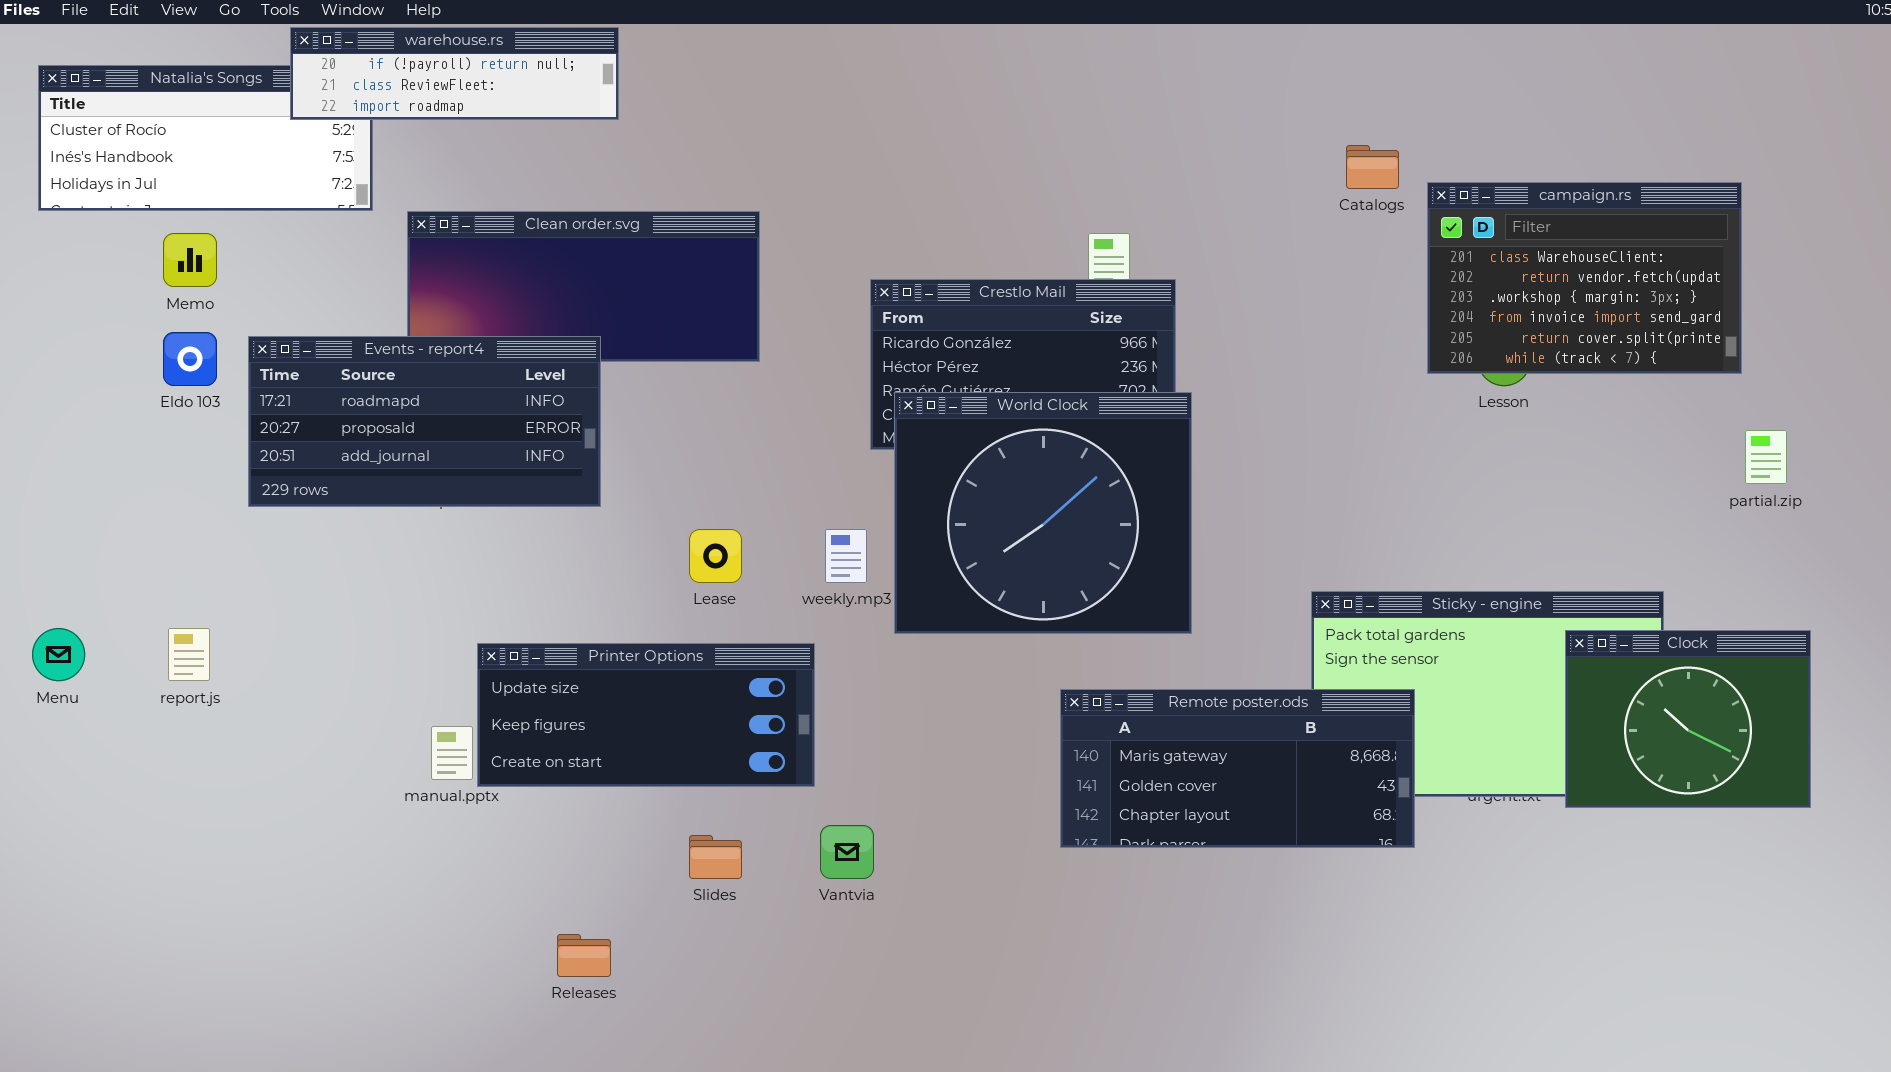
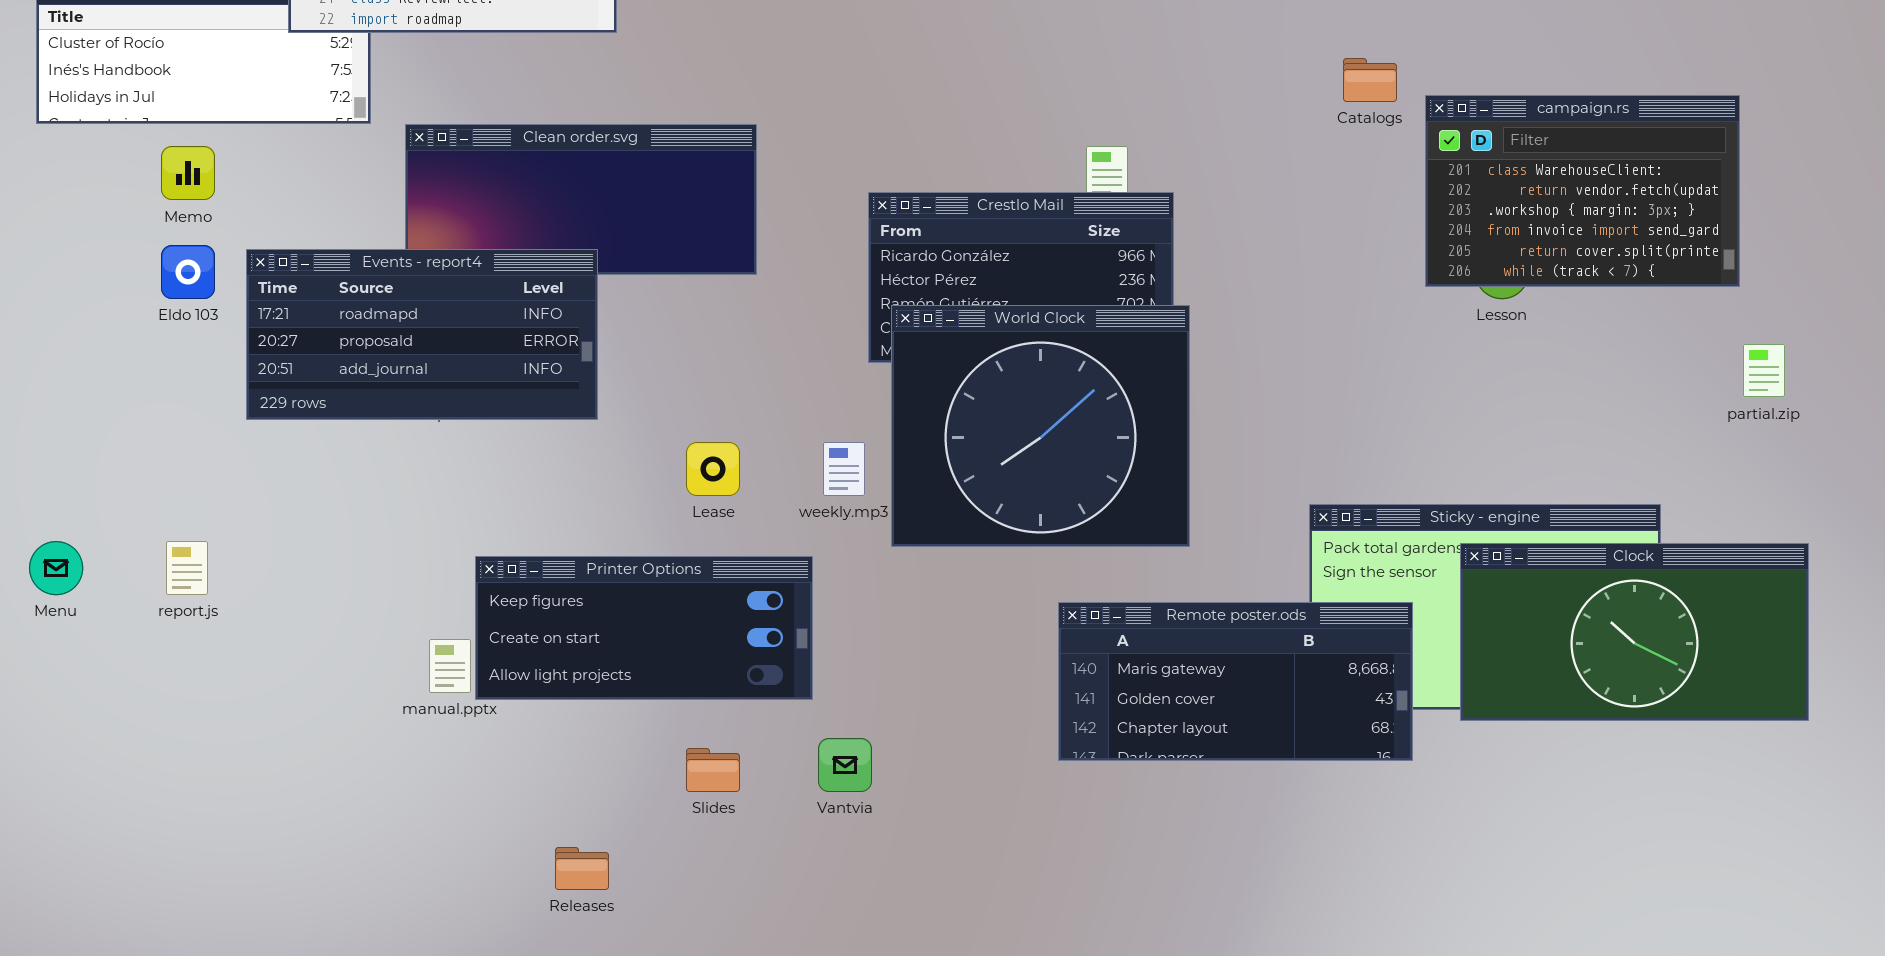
Clock: [1565,630,1811,808] -> [1460,543,1809,721], resized
Printer Options: [477,643,815,787] -> [475,556,813,700], scrolled down 1 row

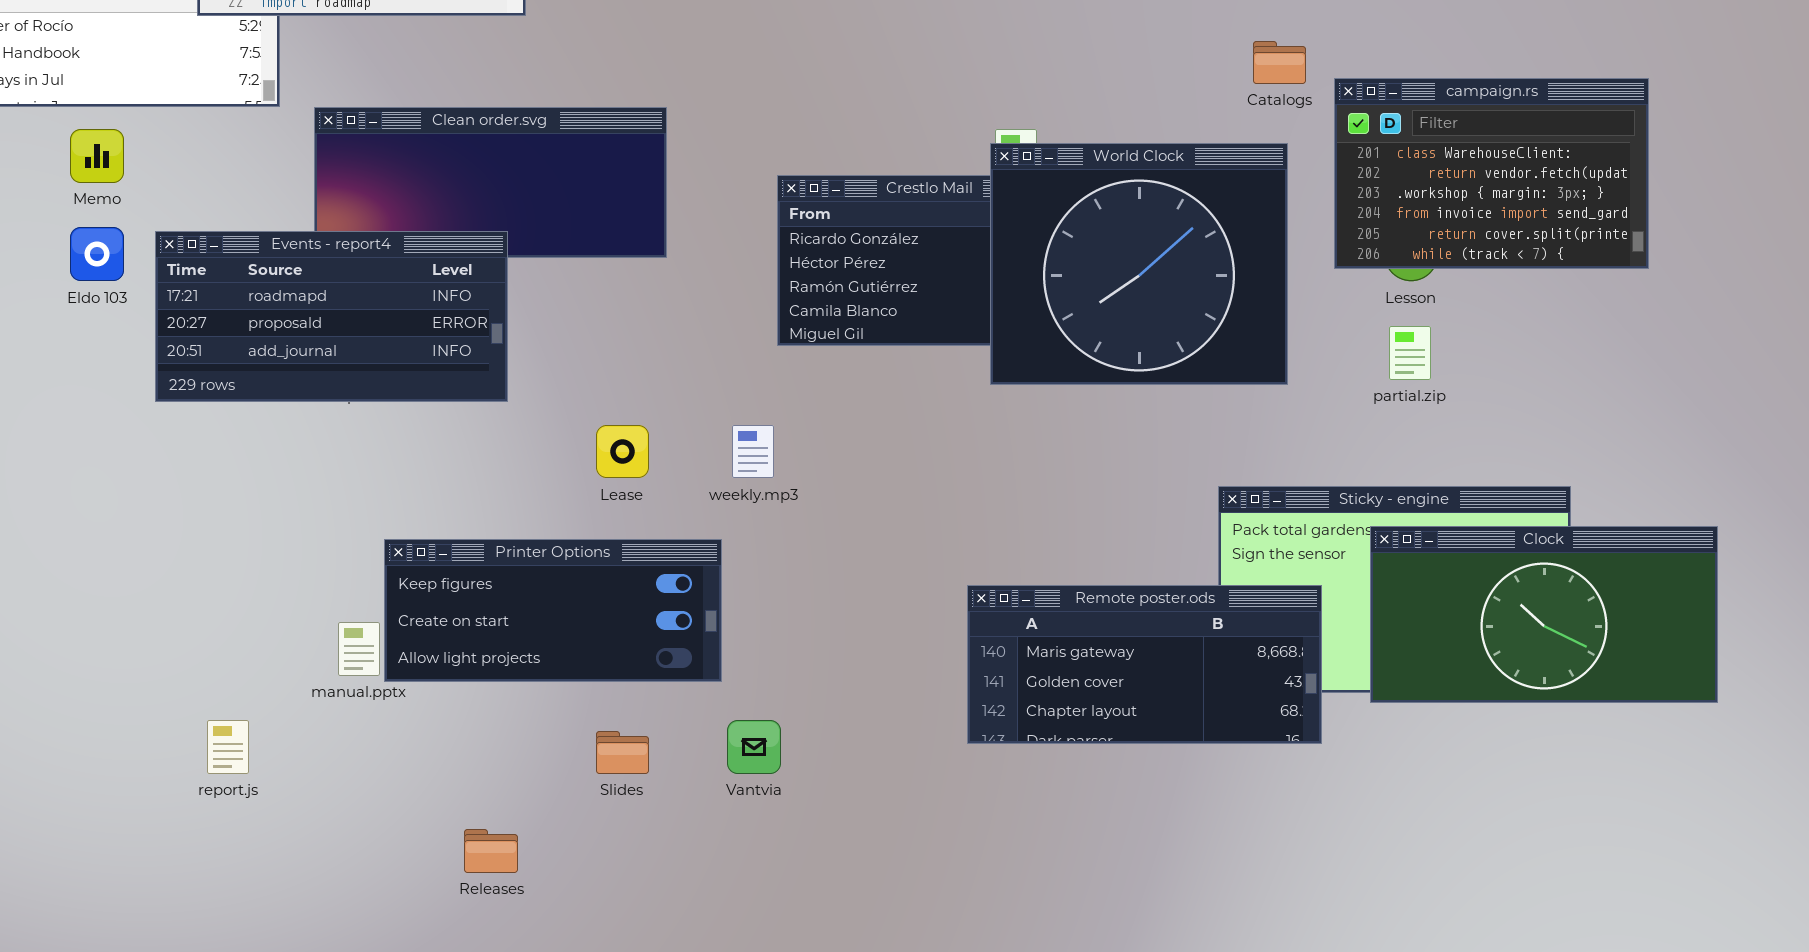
World Clock: [891,305,1190,547] -> [990,143,1288,385], moved
partial.zip: [1743,344,1785,397] -> [1389,326,1431,380], moved
report.js: [166,541,208,595] -> [207,720,249,774], moved

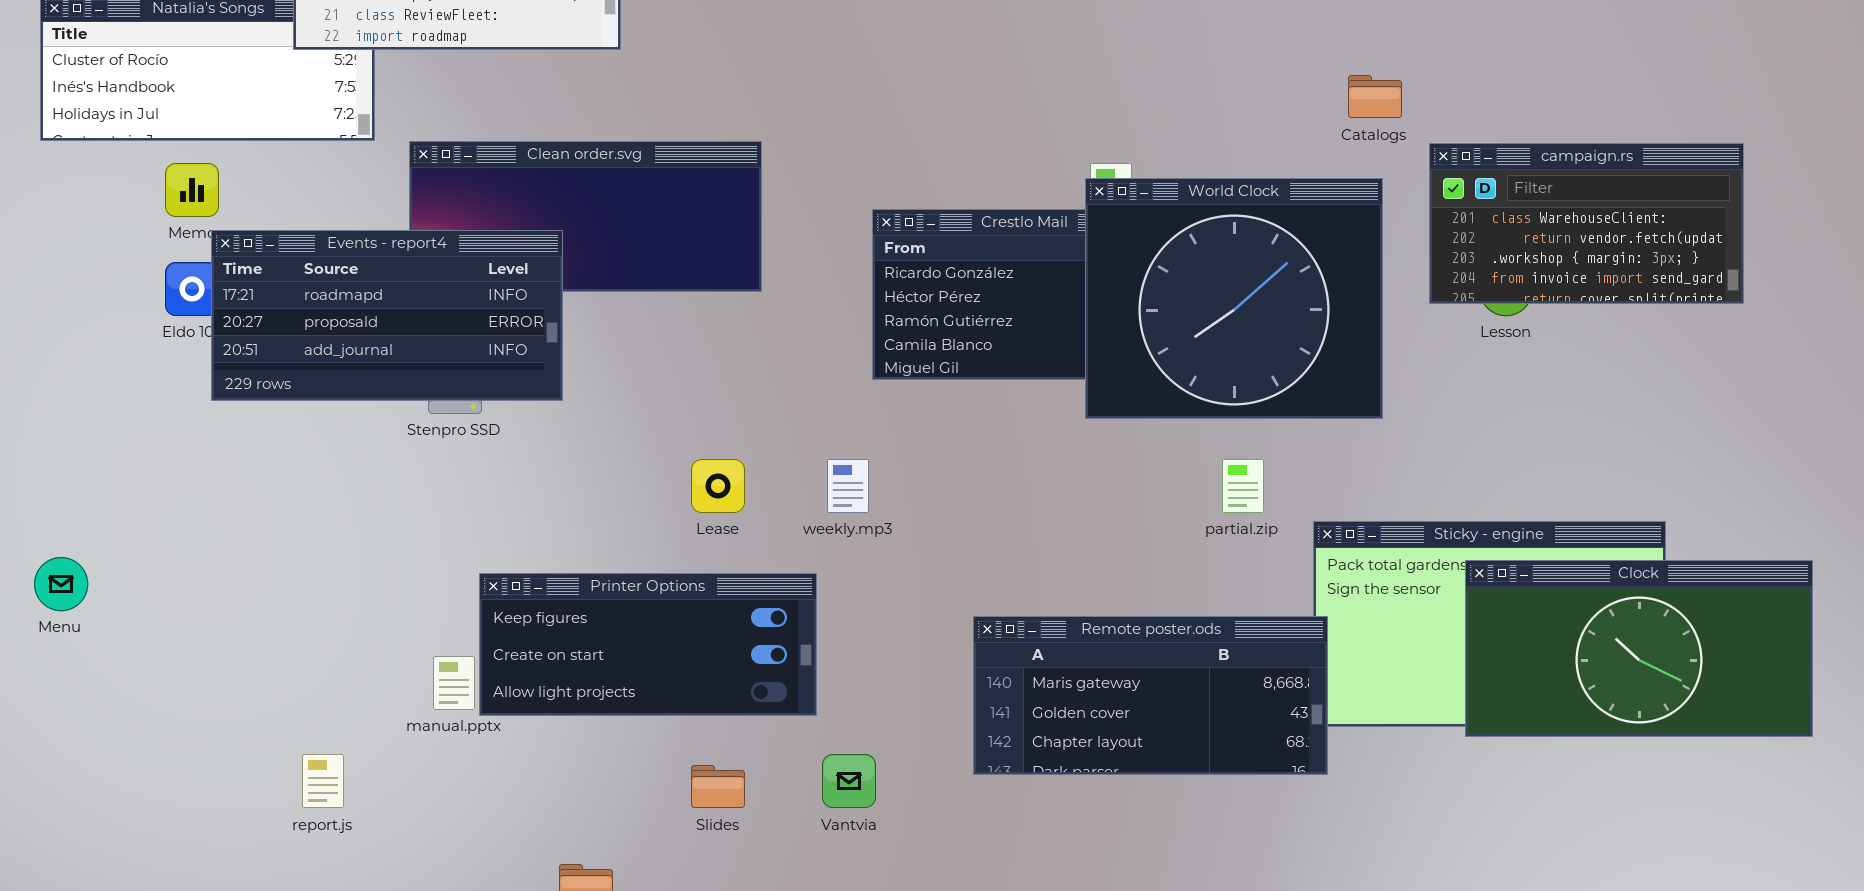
campaign.rs: [1334,78,1649,269] -> [1429,143,1744,304], resized
Events - report4: [155,231,508,402] -> [211,230,563,401], moved
partial.zip: [1389,326,1431,380] -> [1222,459,1264,513], moved
Remote poster.ods: [967,585,1322,744] -> [973,616,1328,775], moved

